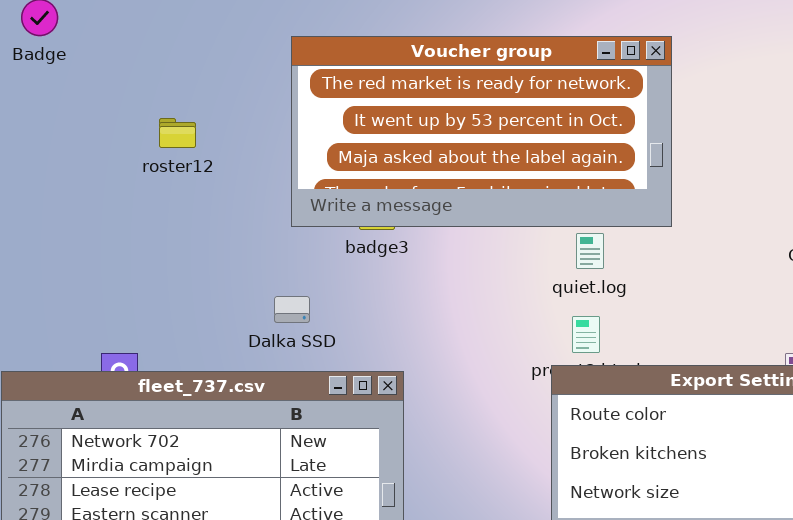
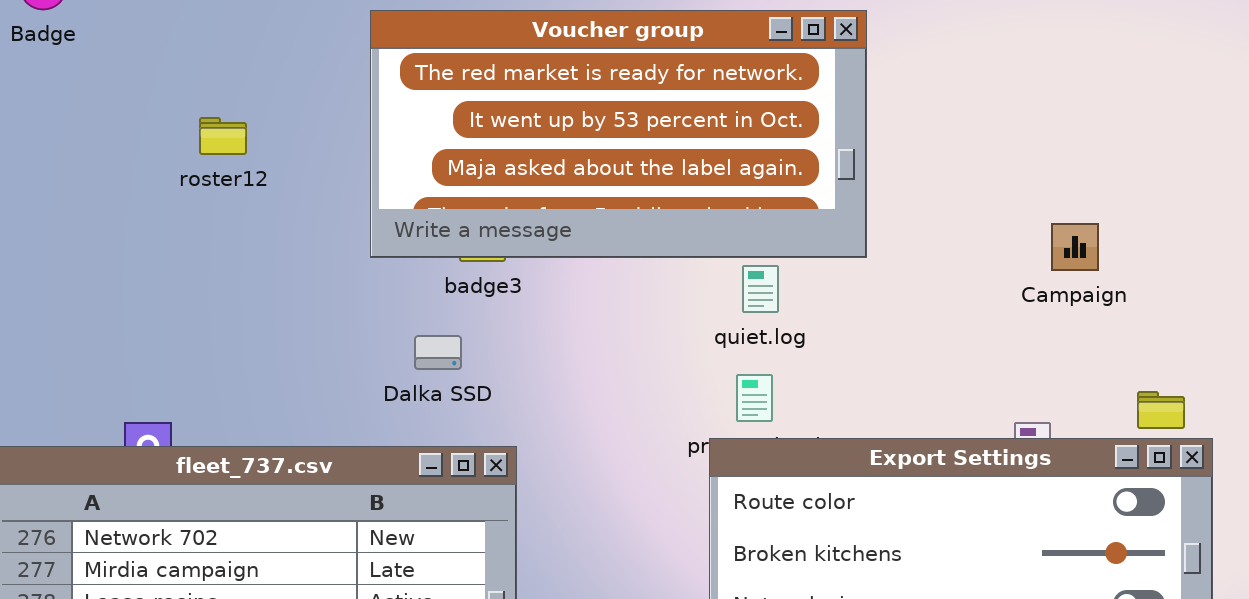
Dalka SSD: [274,296,310,323] -> [414,335,462,370], moved

